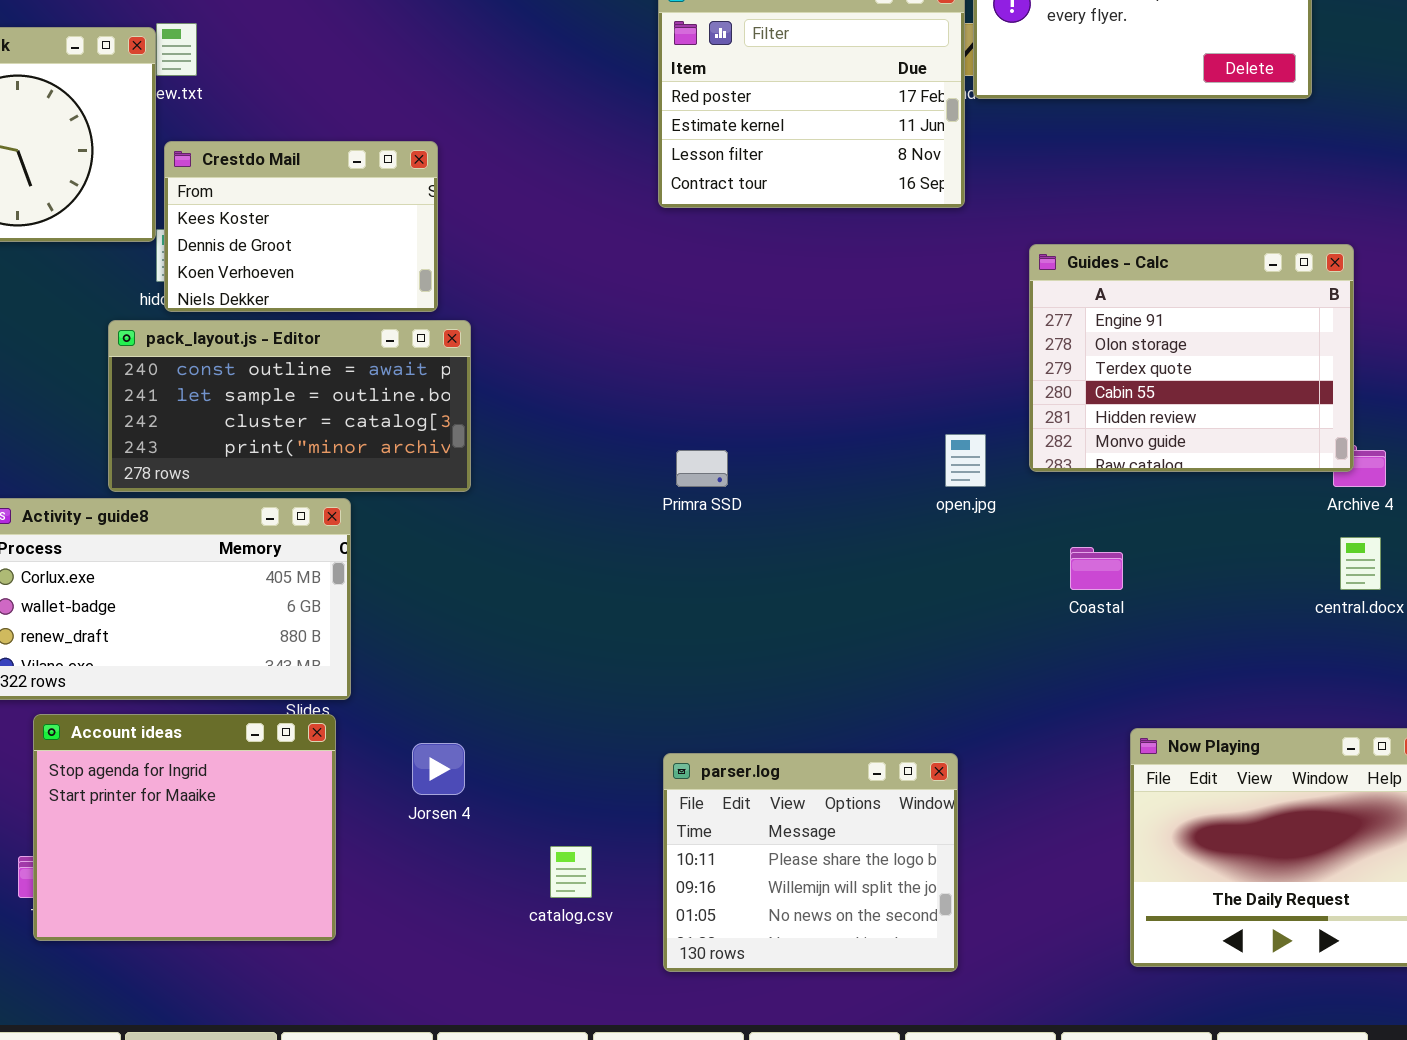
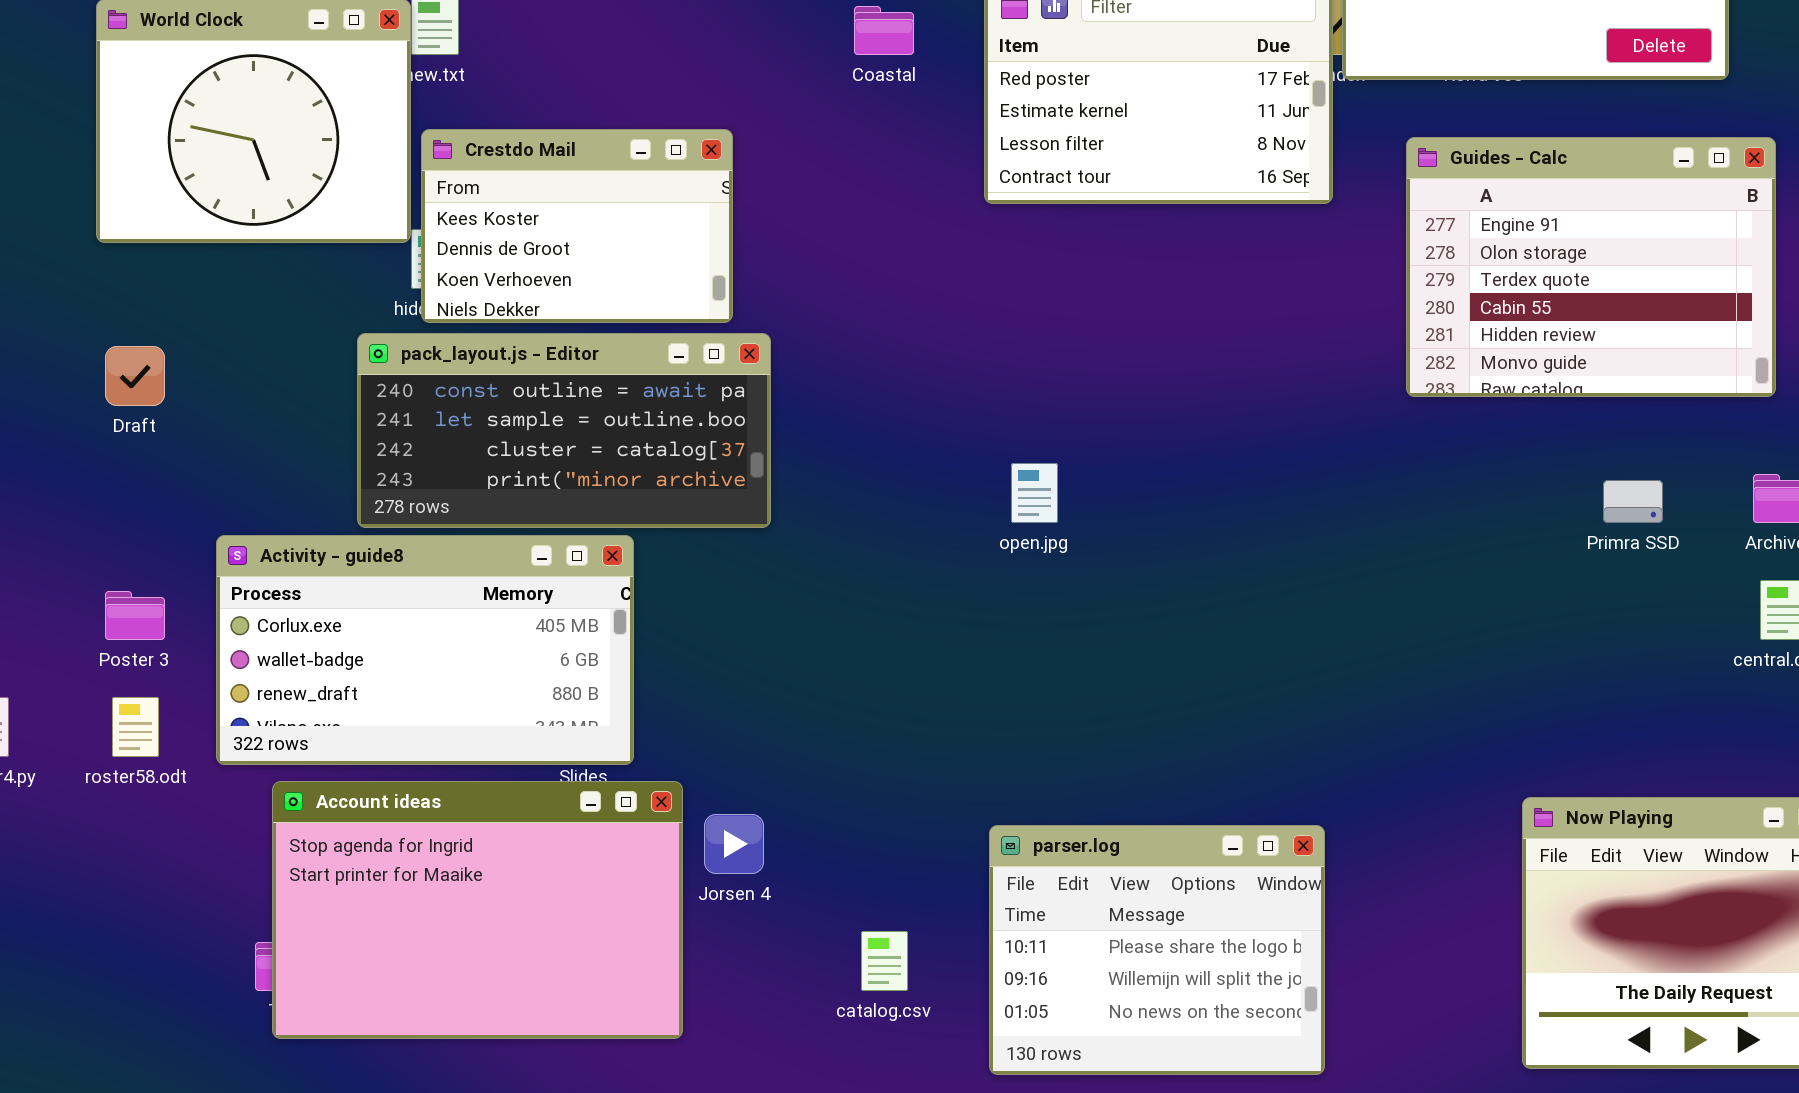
Guides - Calc: [1029,244,1354,472] -> [1406,137,1776,397], moved
open.jpg: [945,434,986,487] -> [1011,463,1058,523], moved
Primra SSD: [676,450,728,487] -> [1603,480,1663,523], moved
Coastal: [1070,547,1123,590] -> [854,6,914,55], moved
Account ideas: [33,714,336,941] -> [272,781,683,1039], resized

